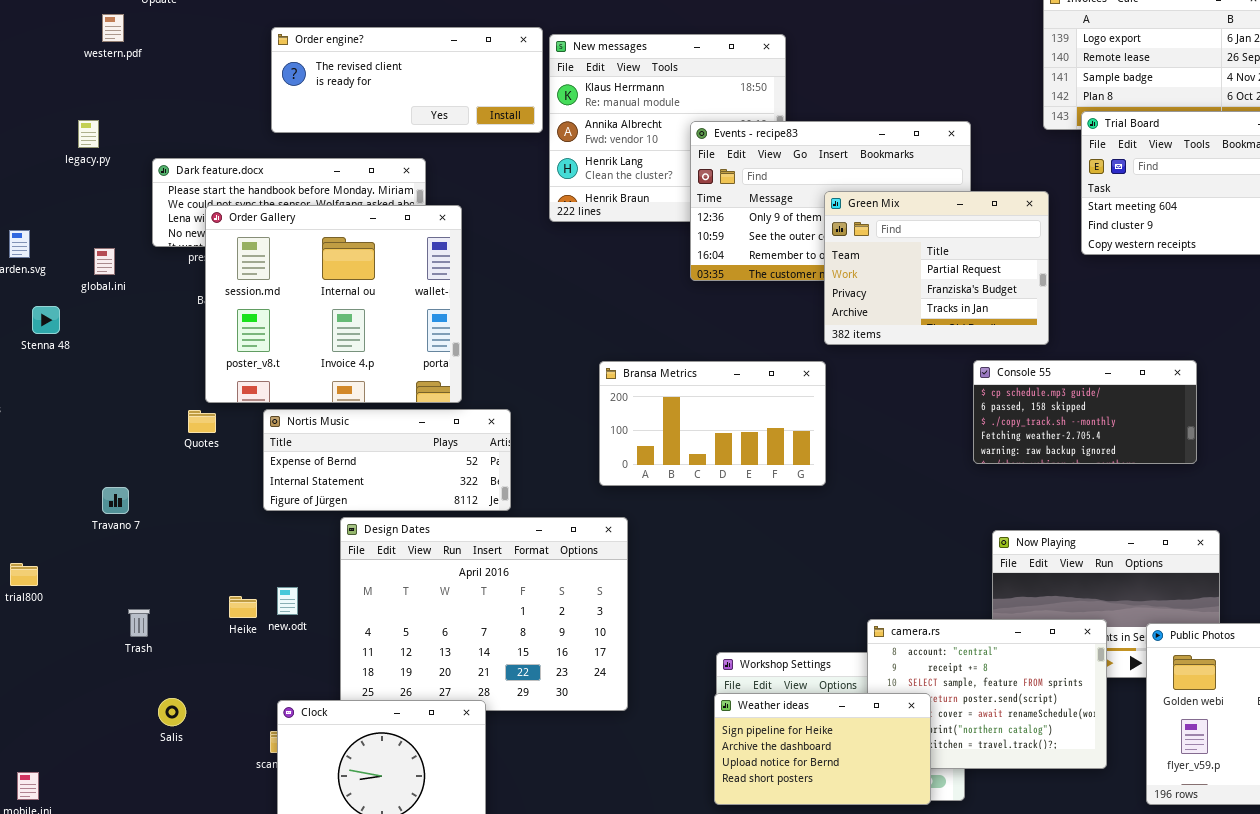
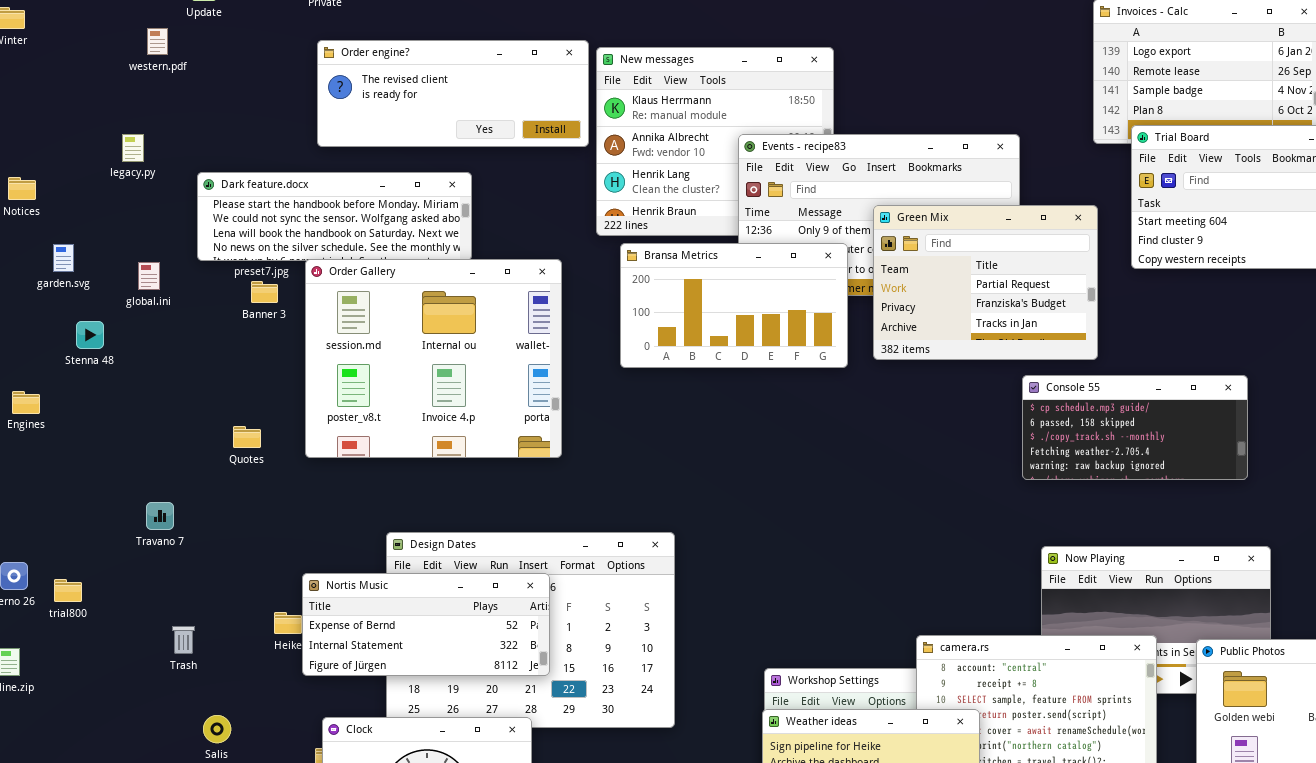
Order Gallery: [205,205,462,403] -> [305,259,562,458], moved
Bransa Metrics: [599,361,826,486] -> [620,243,848,368], moved
Nortis Music: [263,409,511,511] -> [302,573,550,676], moved

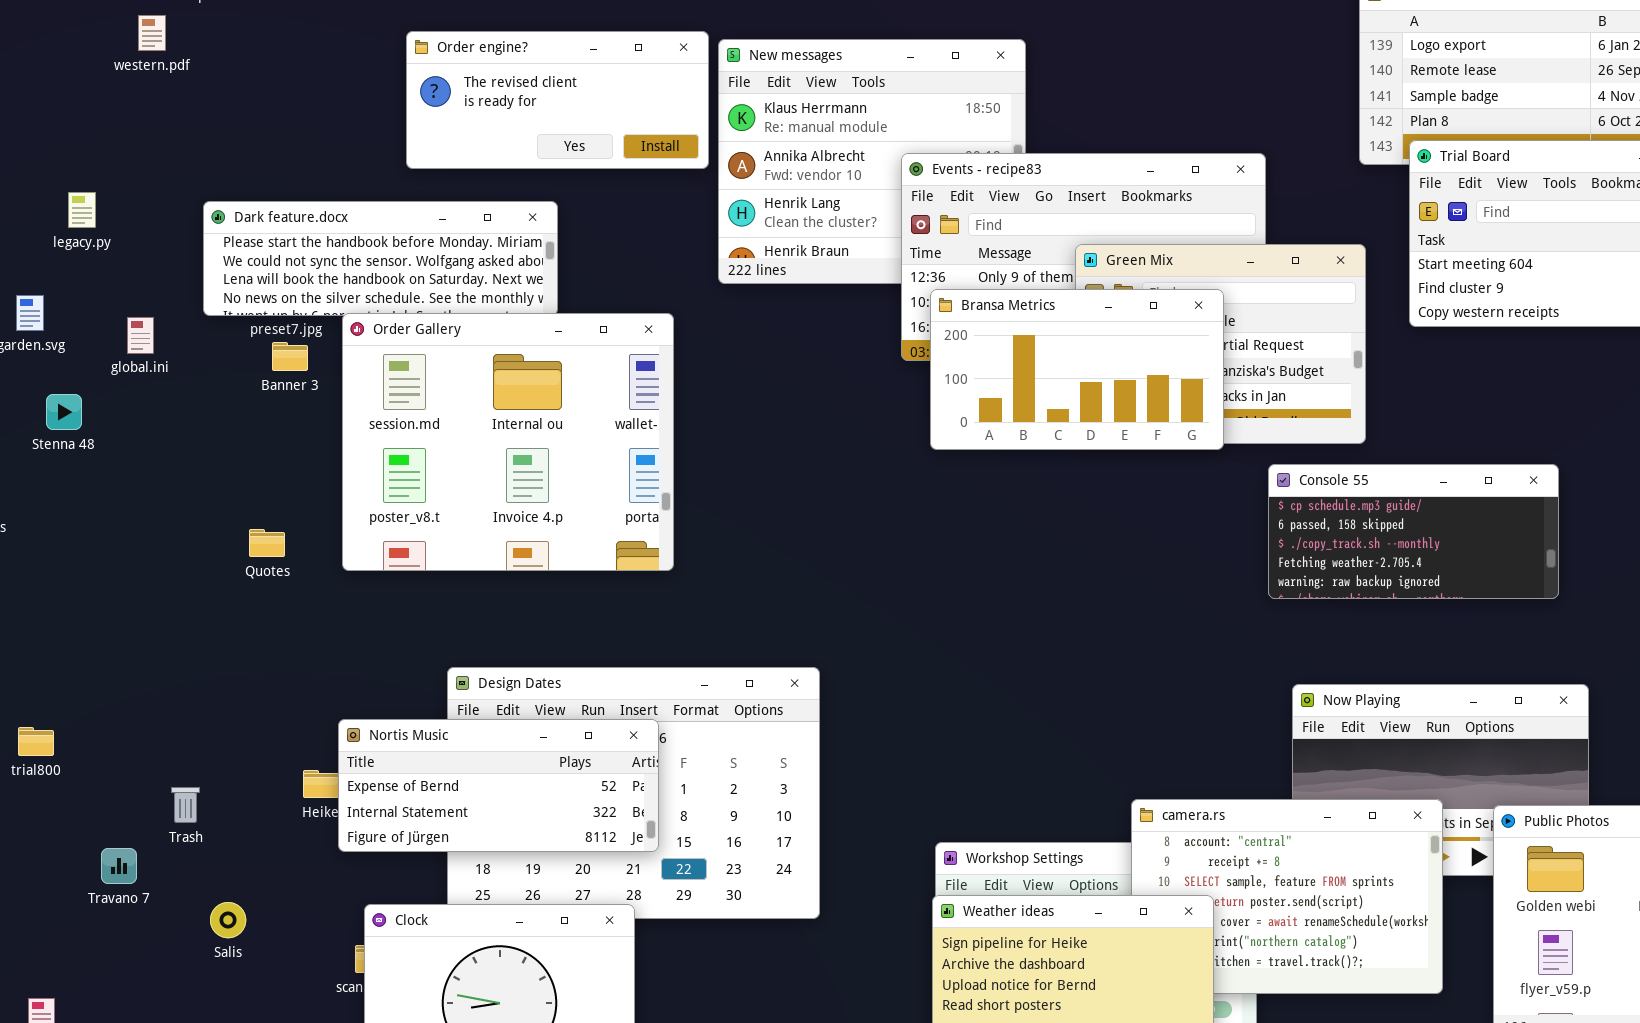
Order engine?: [317,40,589,147] -> [406,31,709,169], resized
legacy.py: [122,134,144,162] -> [68,192,96,228], moved
Bransa Metrics: [620,243,848,368] -> [930,289,1224,450], moved
Travano 7: [146,502,174,530] -> [101,848,137,884], moved

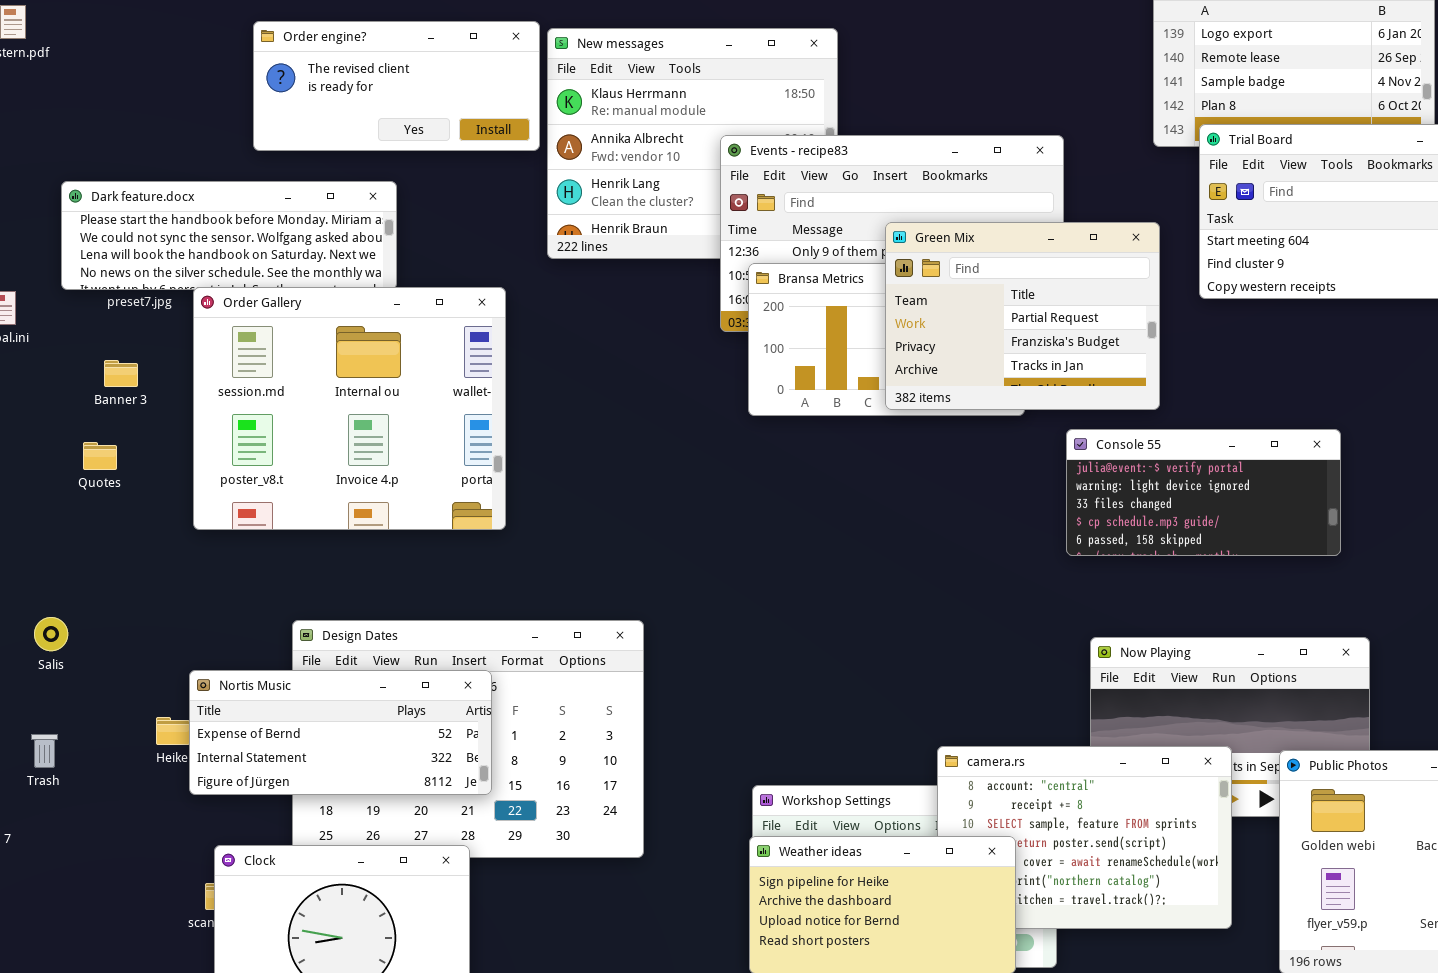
Green Mix: [1075,244,1366,444] -> [885,222,1160,410], raised
Banner 3: [272,342,308,371] -> [104,360,138,387], moved
Console 55: [1268,464,1559,599] -> [1066,429,1341,556], scrolled up 3 rows
Quotes: [249,529,285,557] -> [83,442,117,470], moved
Salis: [210,902,246,938] -> [34,617,68,651], moved

